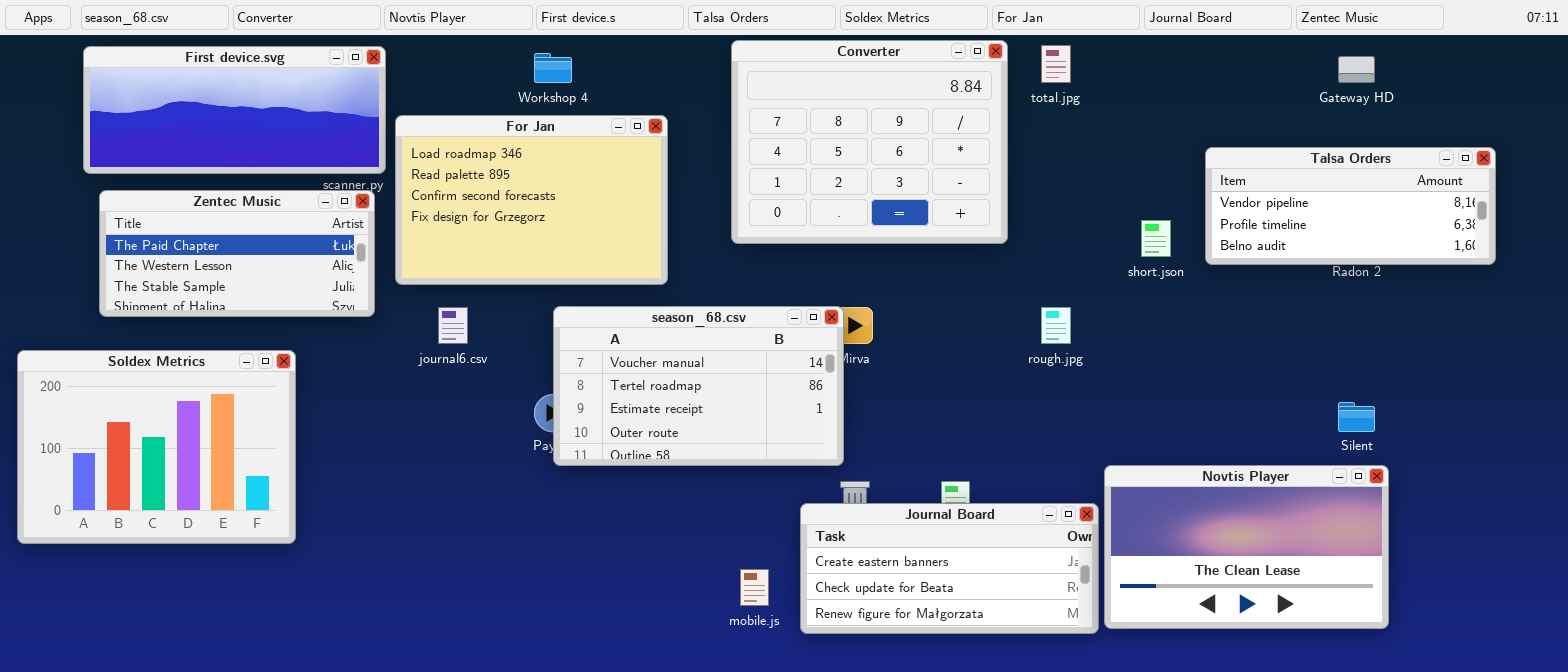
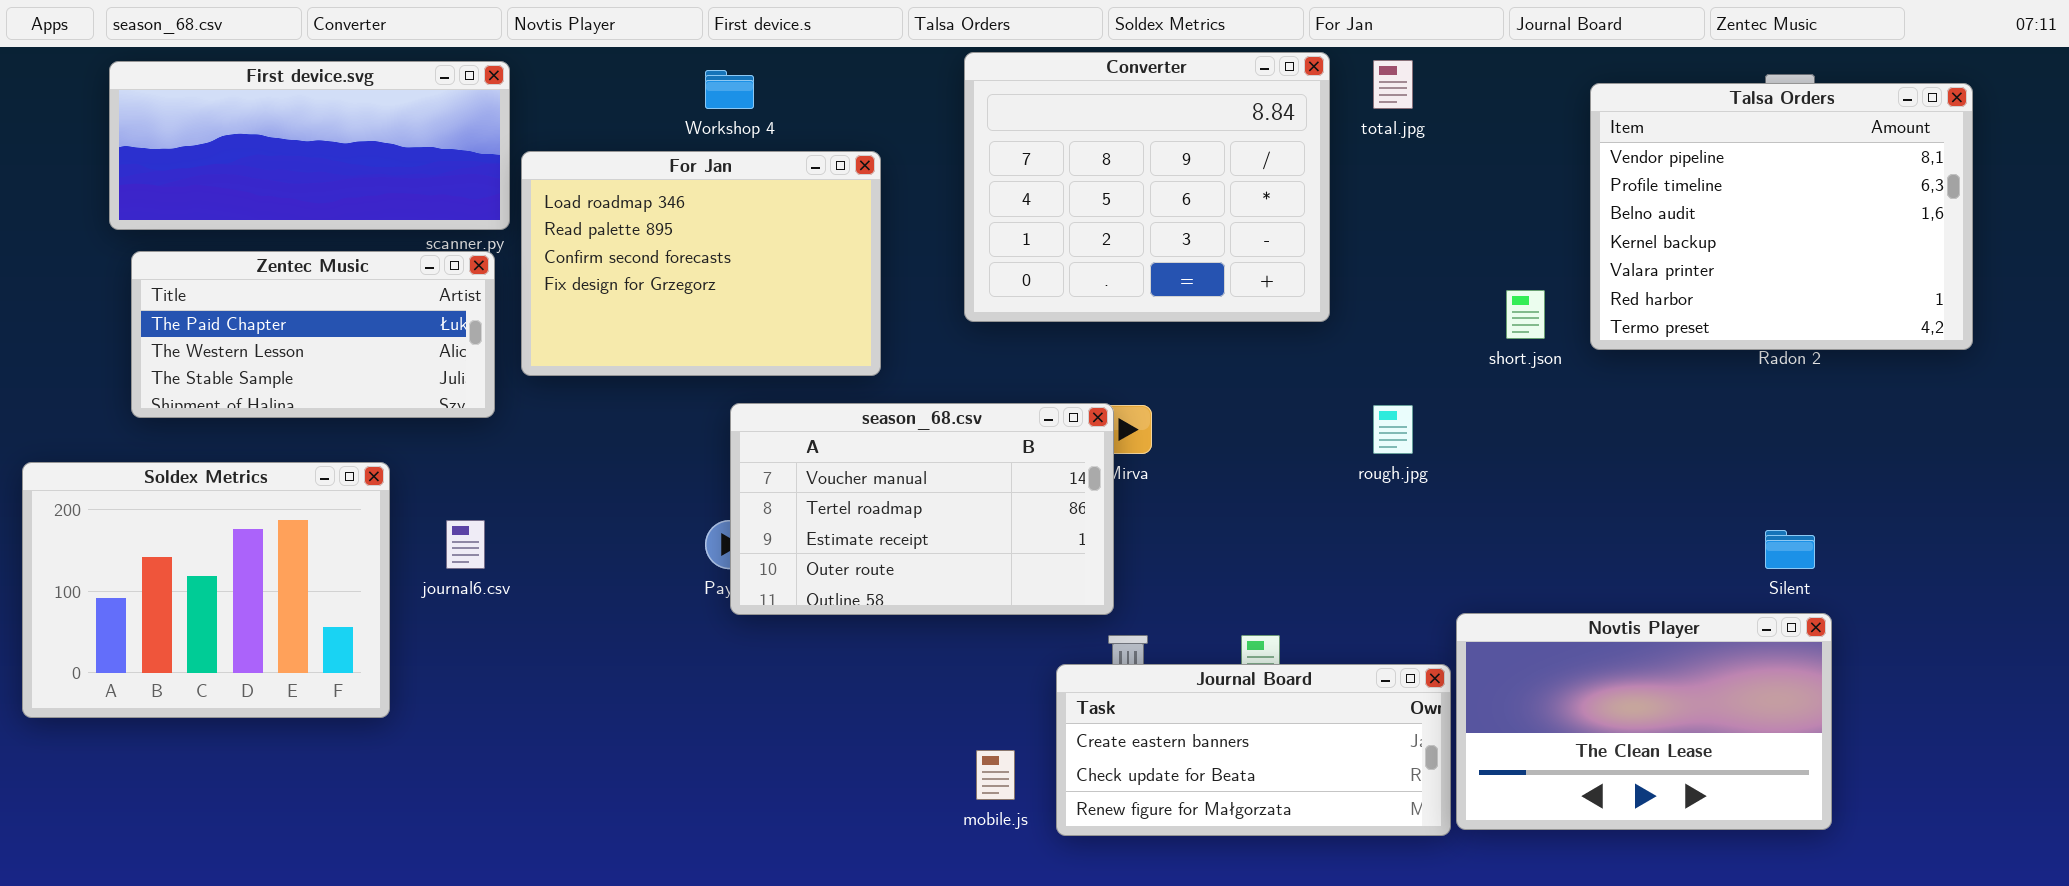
Talsa Orders: [1205,147,1496,265] -> [1590,83,1973,350], resized
journal6.csv: [438,307,468,344] -> [446,520,485,569], moved

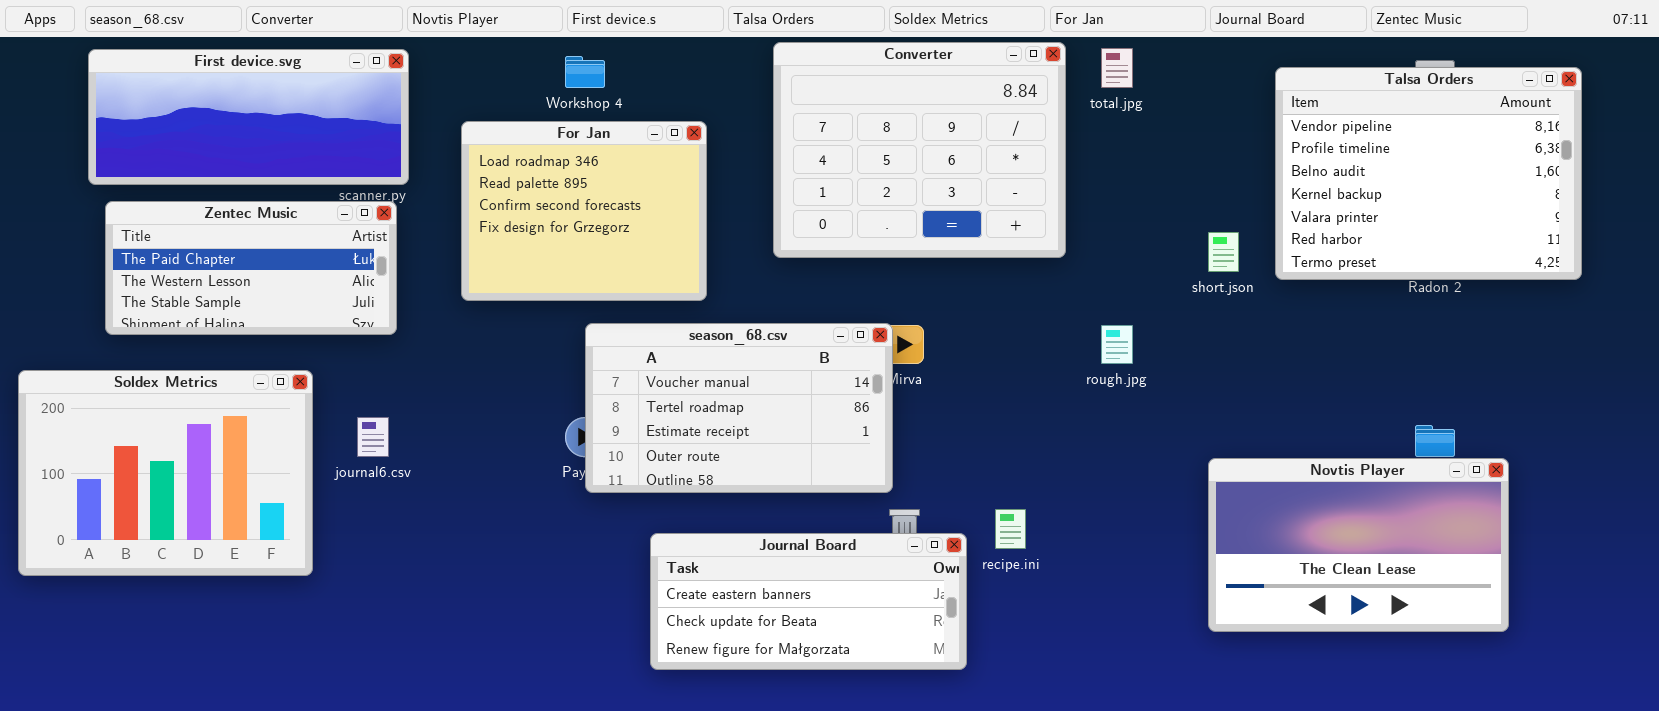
For Jan: [521,151,881,376] -> [461,121,707,301], resized
Novtis Player: [1456,613,1832,830] -> [1208,458,1509,632], moved
Journal Board: [1056,664,1451,836] -> [650,533,967,670], moved

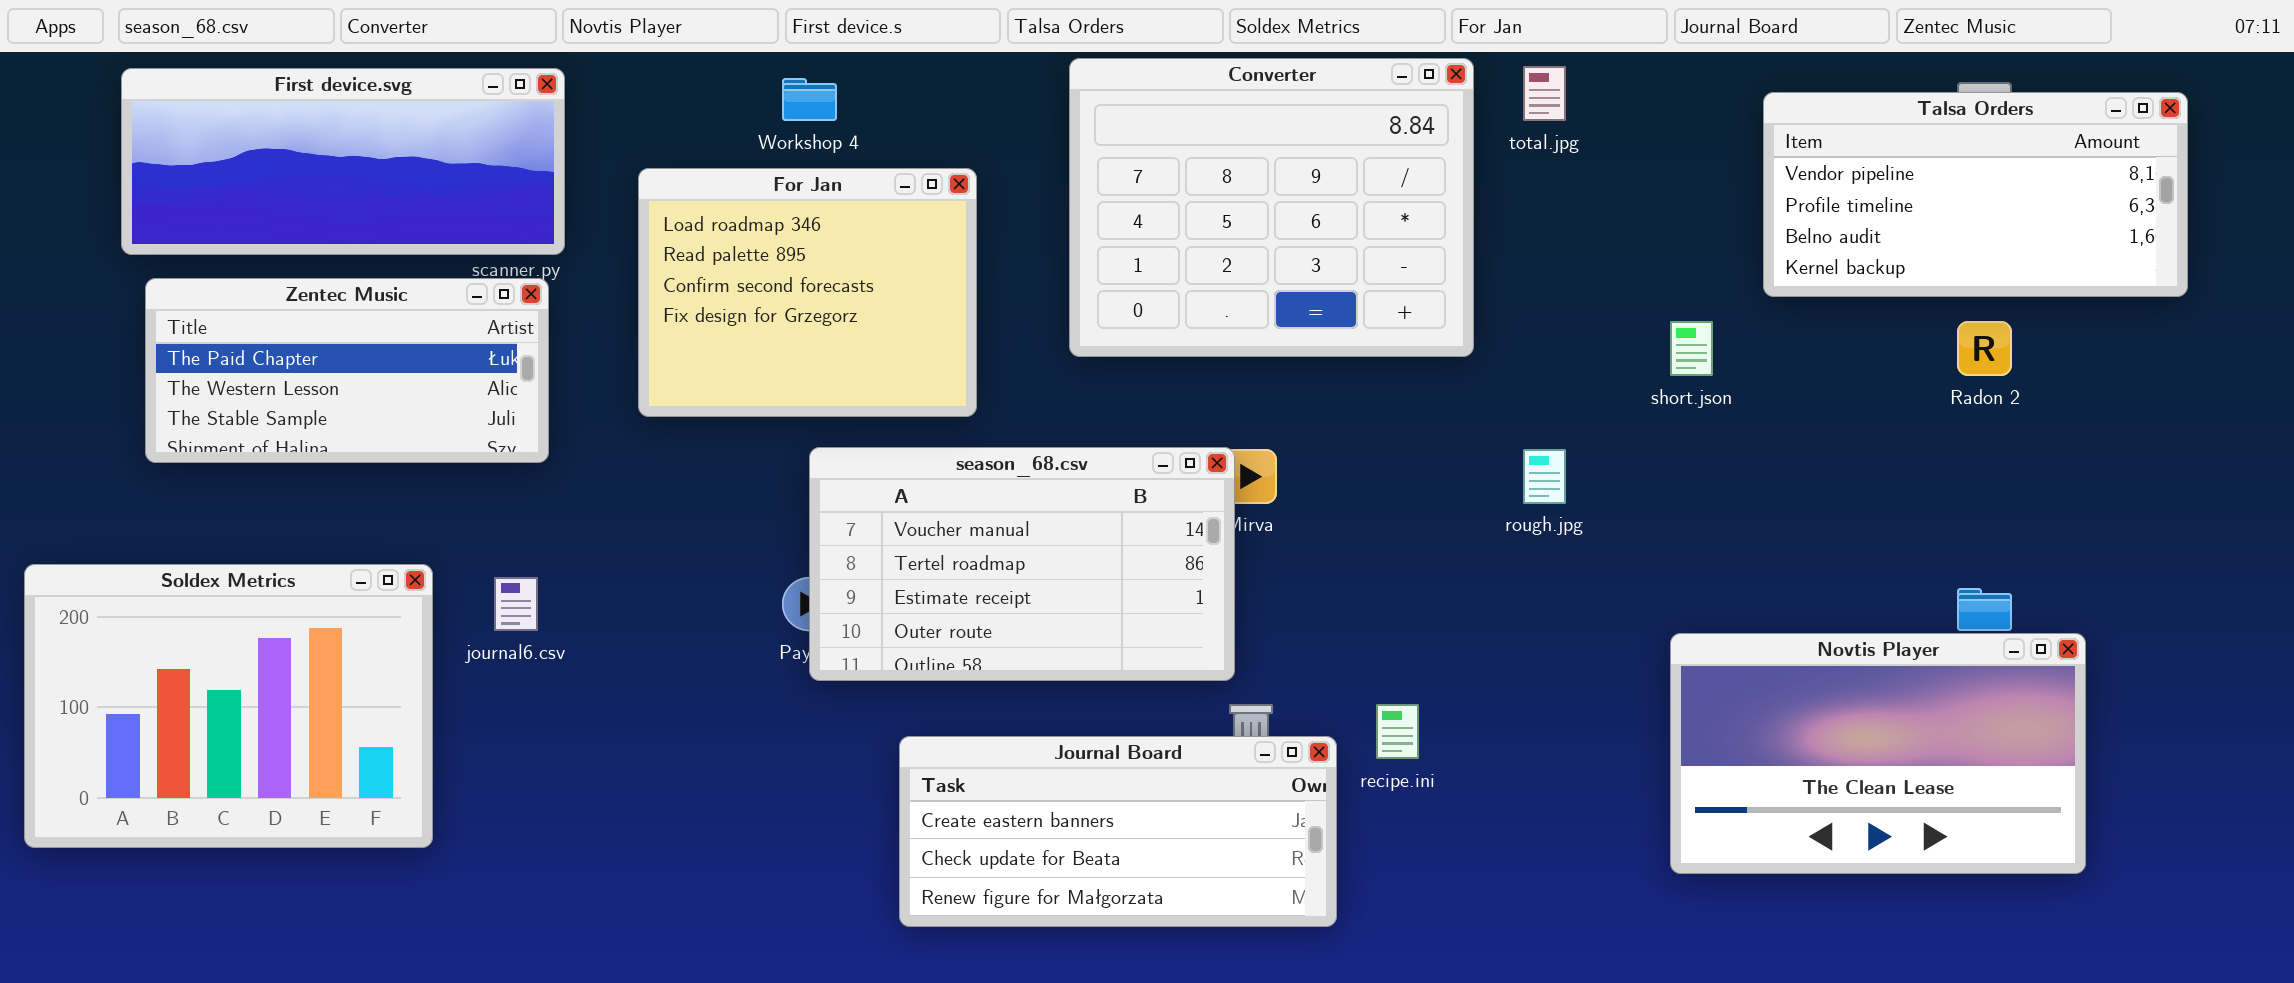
Talsa Orders: [1275,67,1582,280] -> [1763,92,2188,297], resized
Soldex Metrics: [18,370,313,576] -> [24,564,433,848], moved

